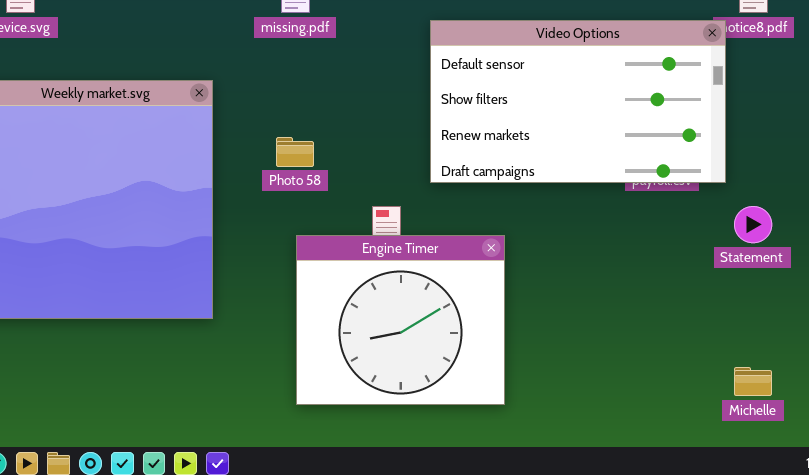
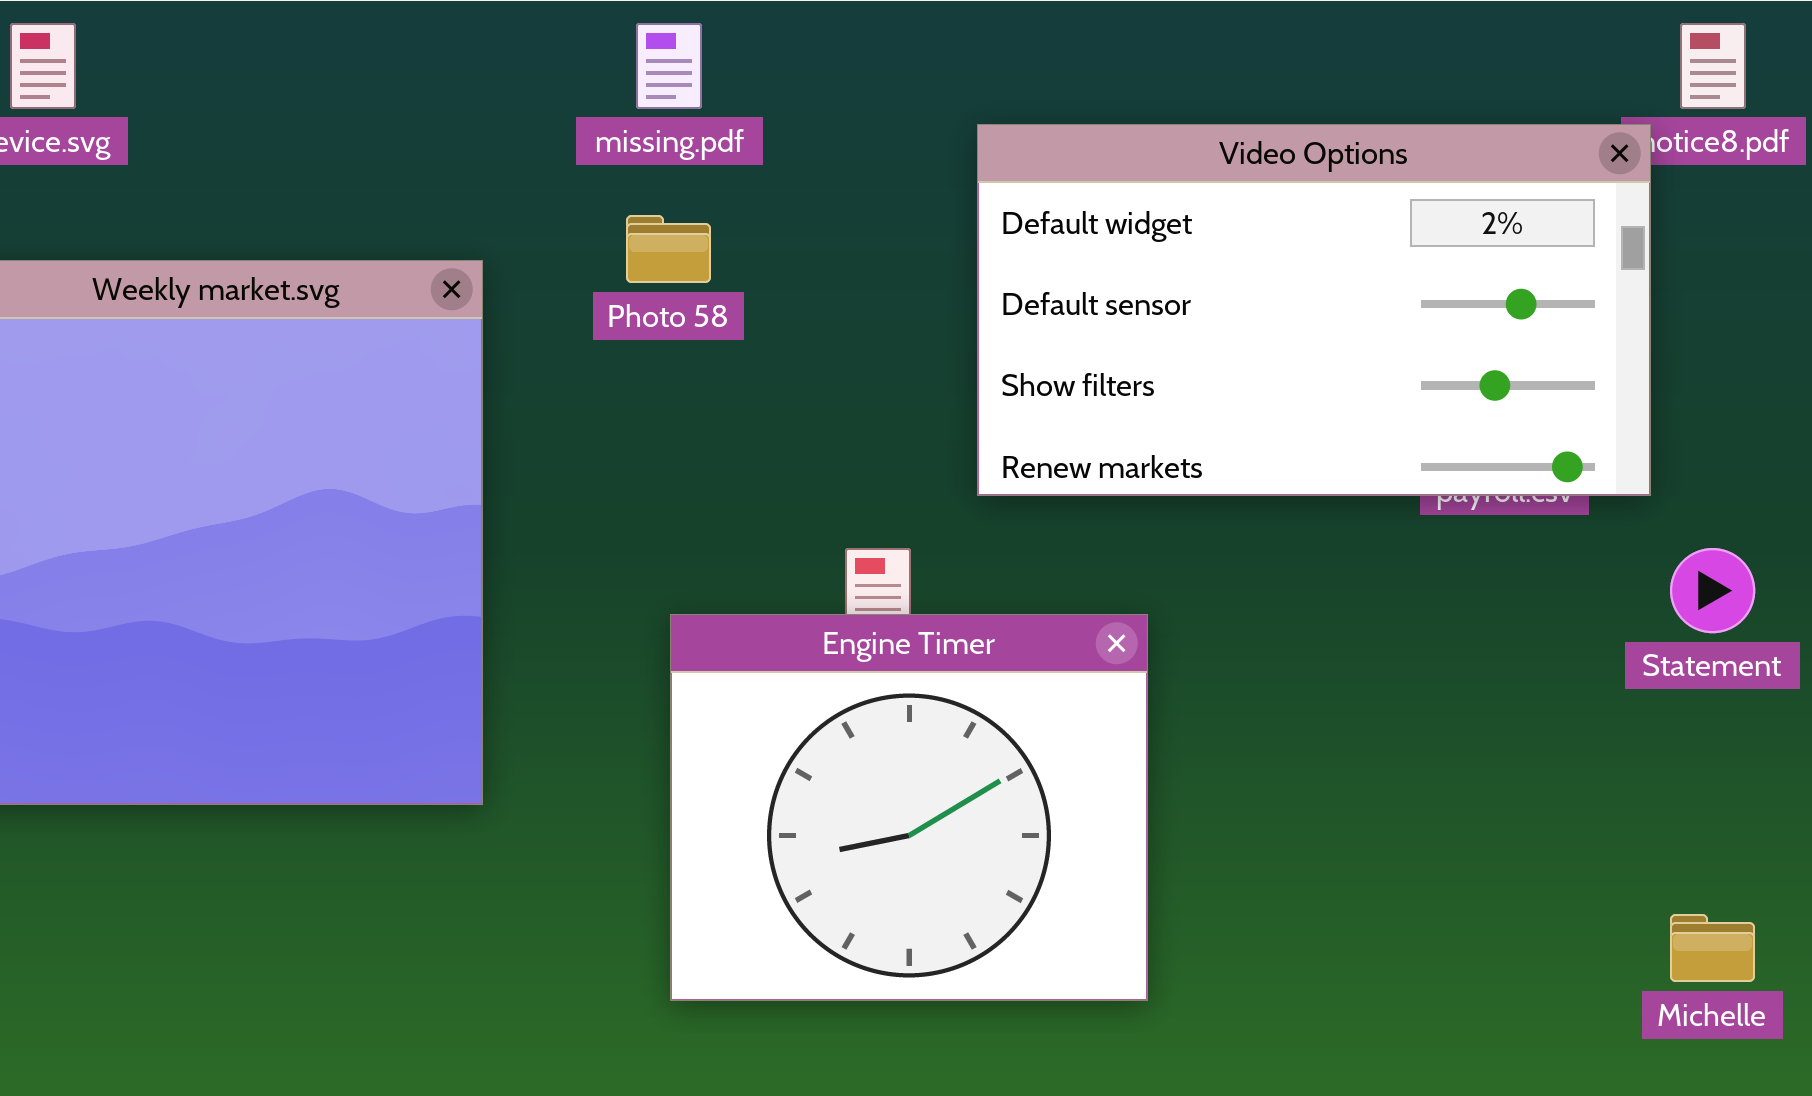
Video Options: [430,20,726,183] -> [977,124,1651,496], scrolled up 1 row
Photo 58: [276,137,314,167] -> [626,215,711,283], moved

